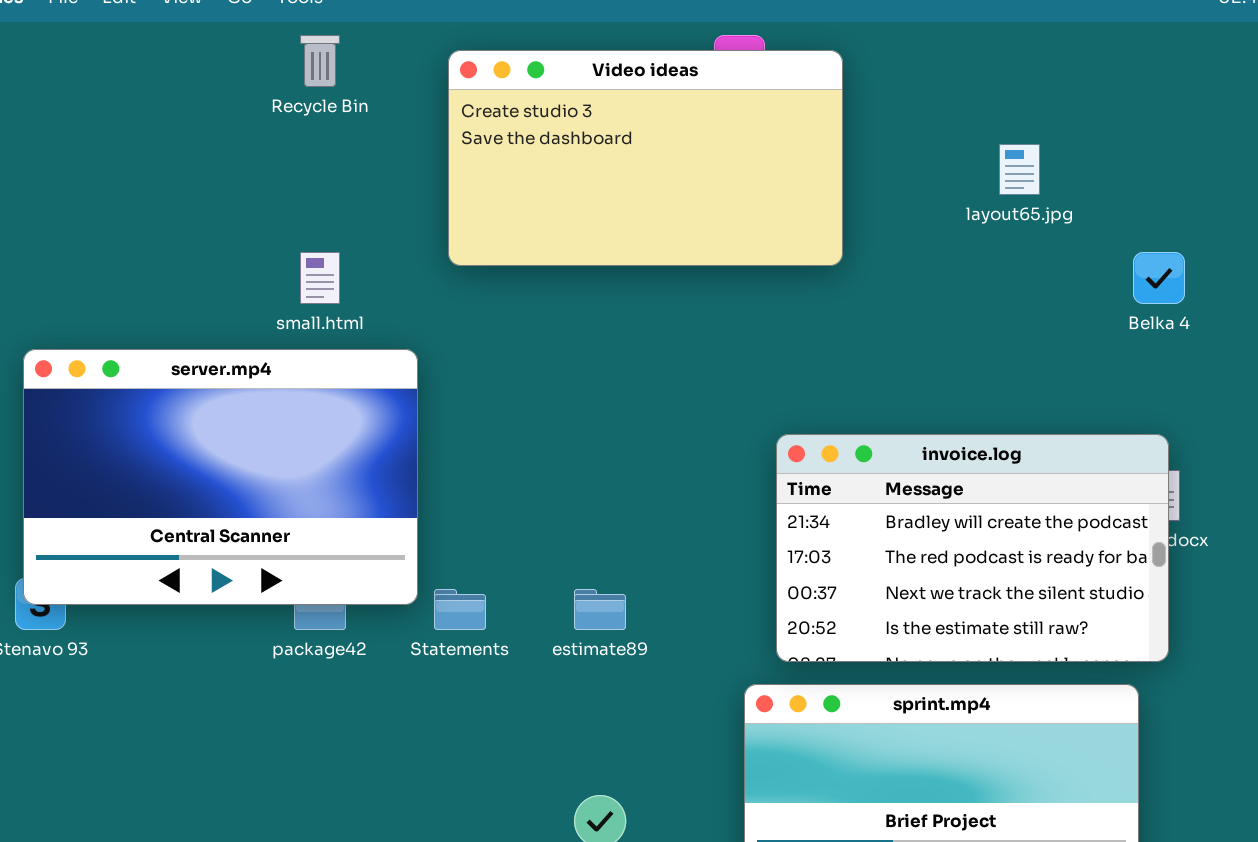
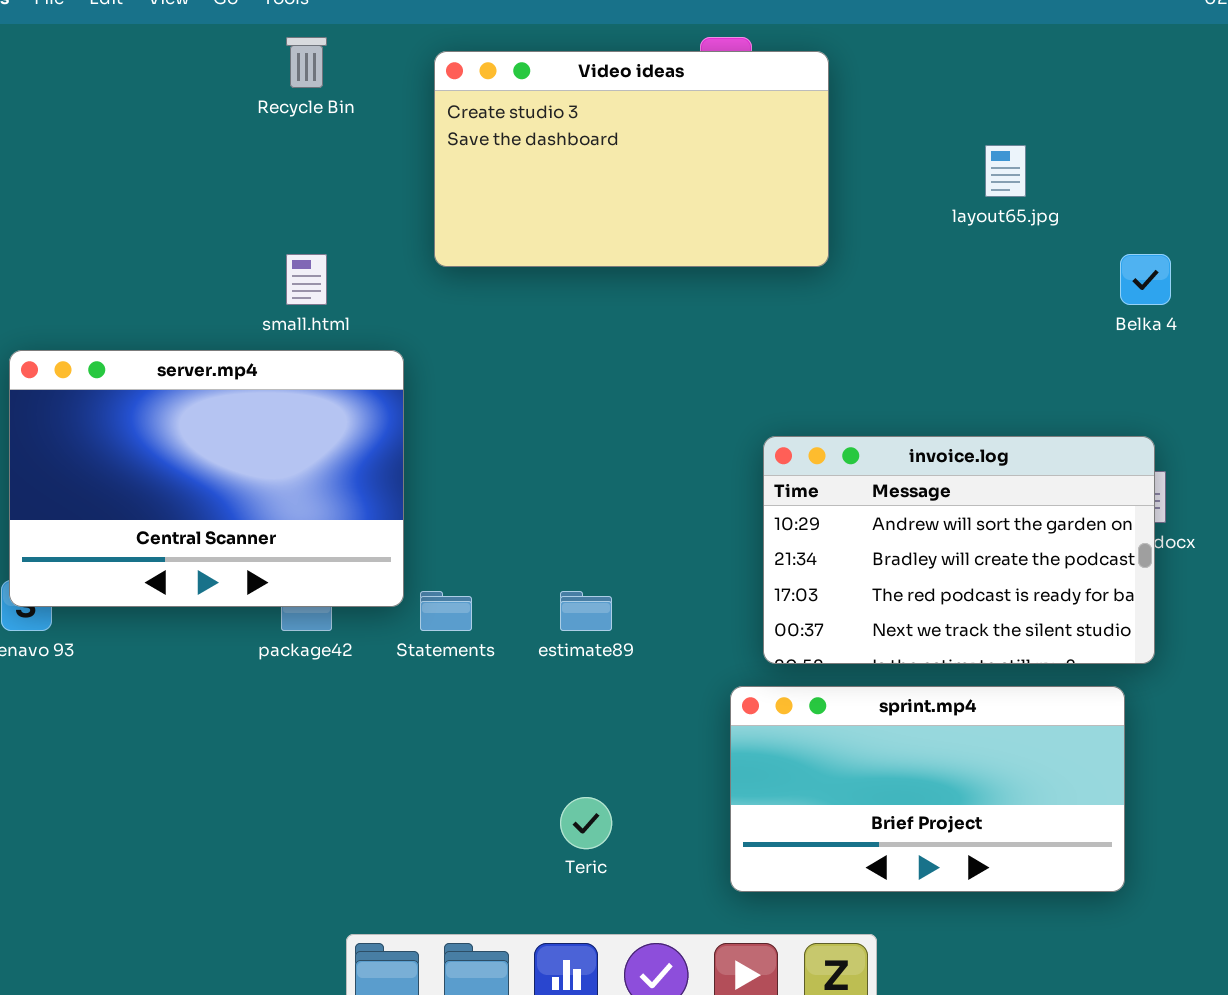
invoice.log: [776,434,1169,662] -> [763,436,1155,664], scrolled up 1 row

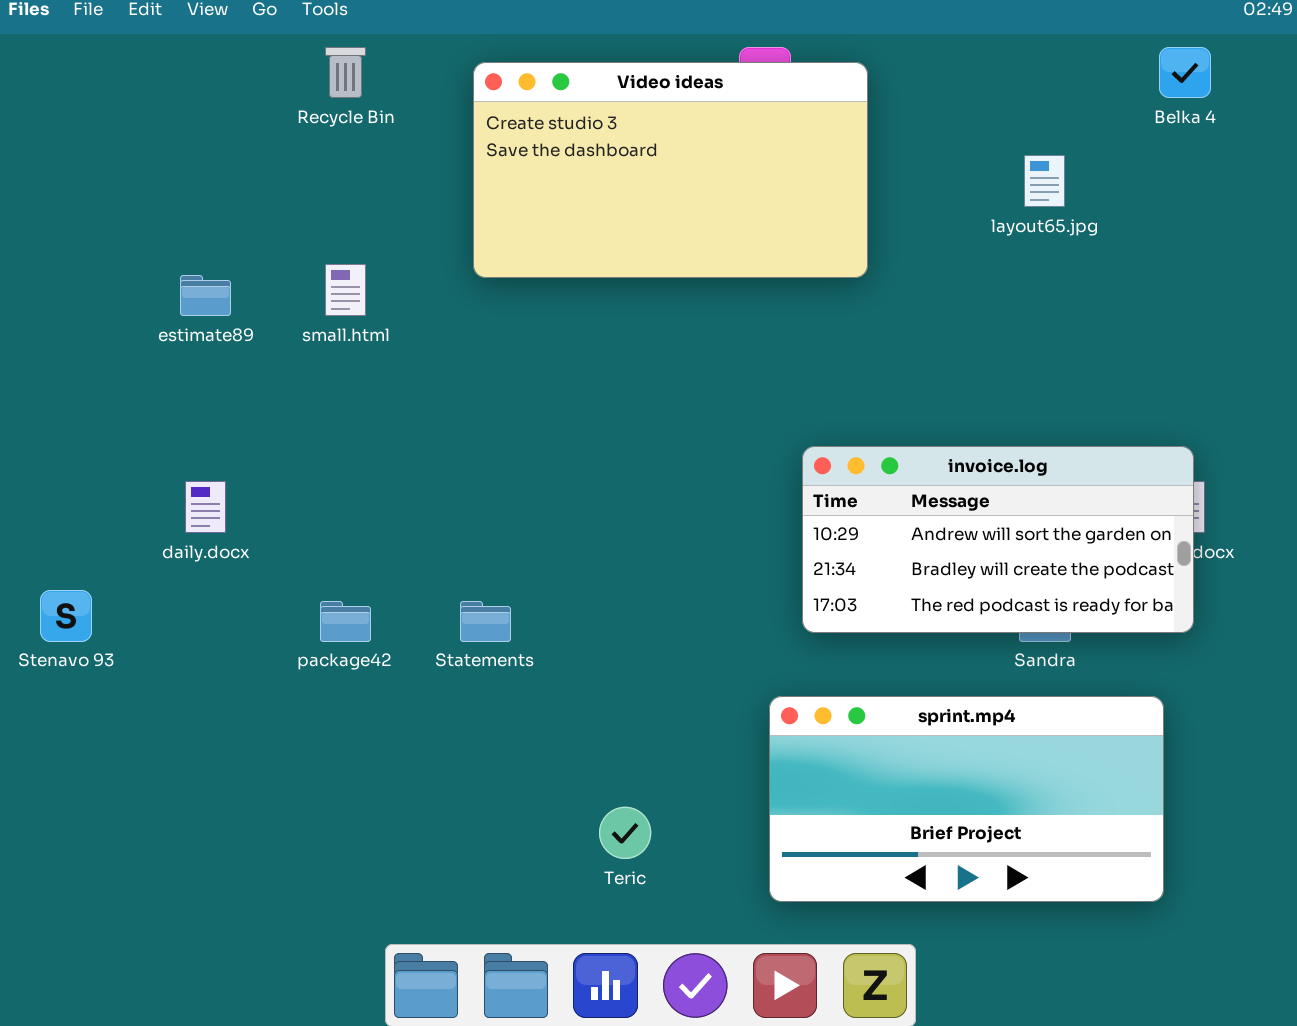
Belka 4: [1120,254,1171,305] -> [1159,47,1211,98], moved
server.mp4: [9,350,404,607] -> none, closed
invoice.log: [763,436,1155,664] -> [802,446,1194,633], resized
estimate89: [560,591,612,631] -> [180,275,231,316], moved

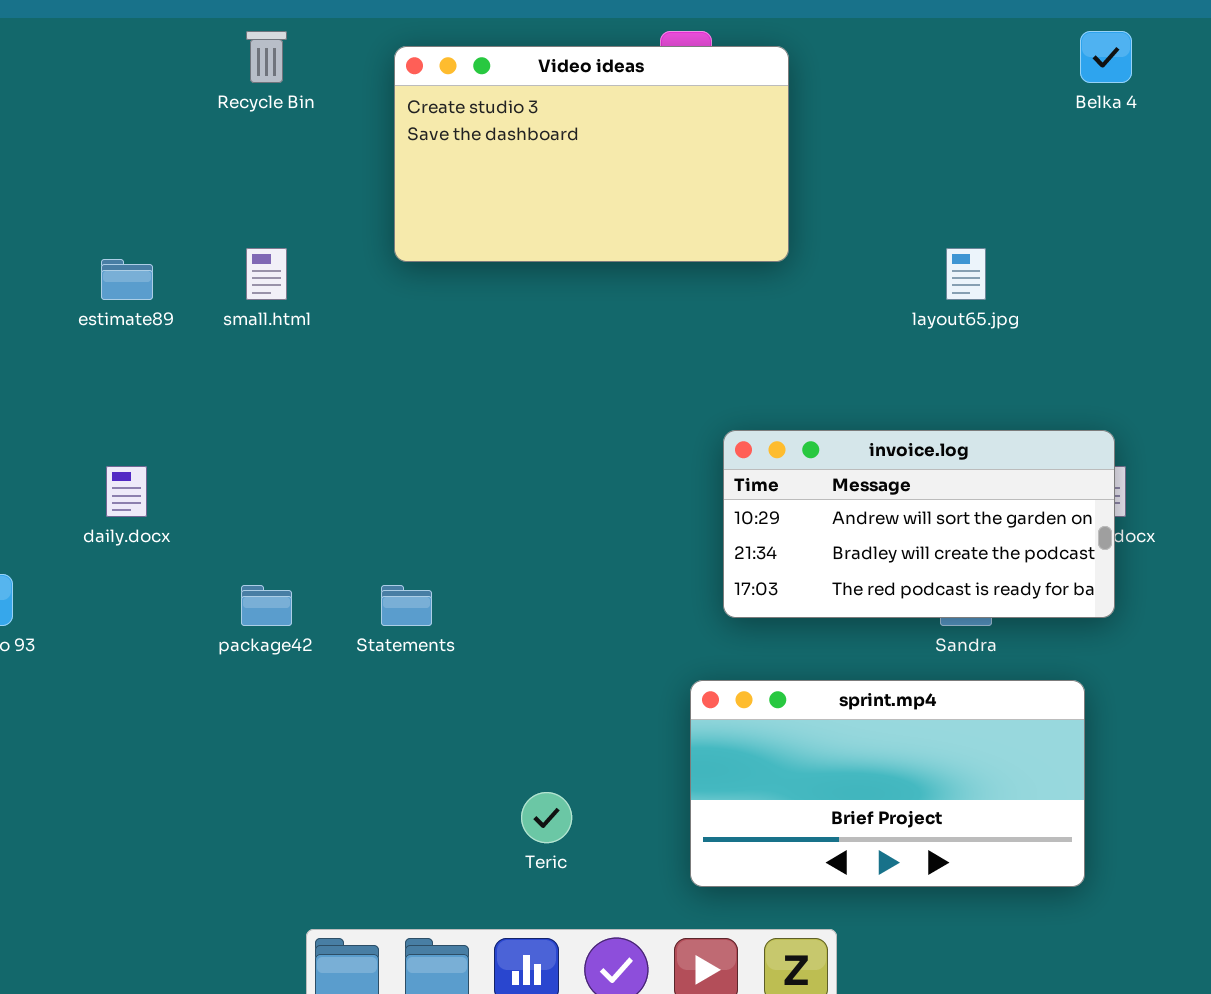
layout65.jpg: [1024,155,1065,207] -> [946,248,986,300], moved

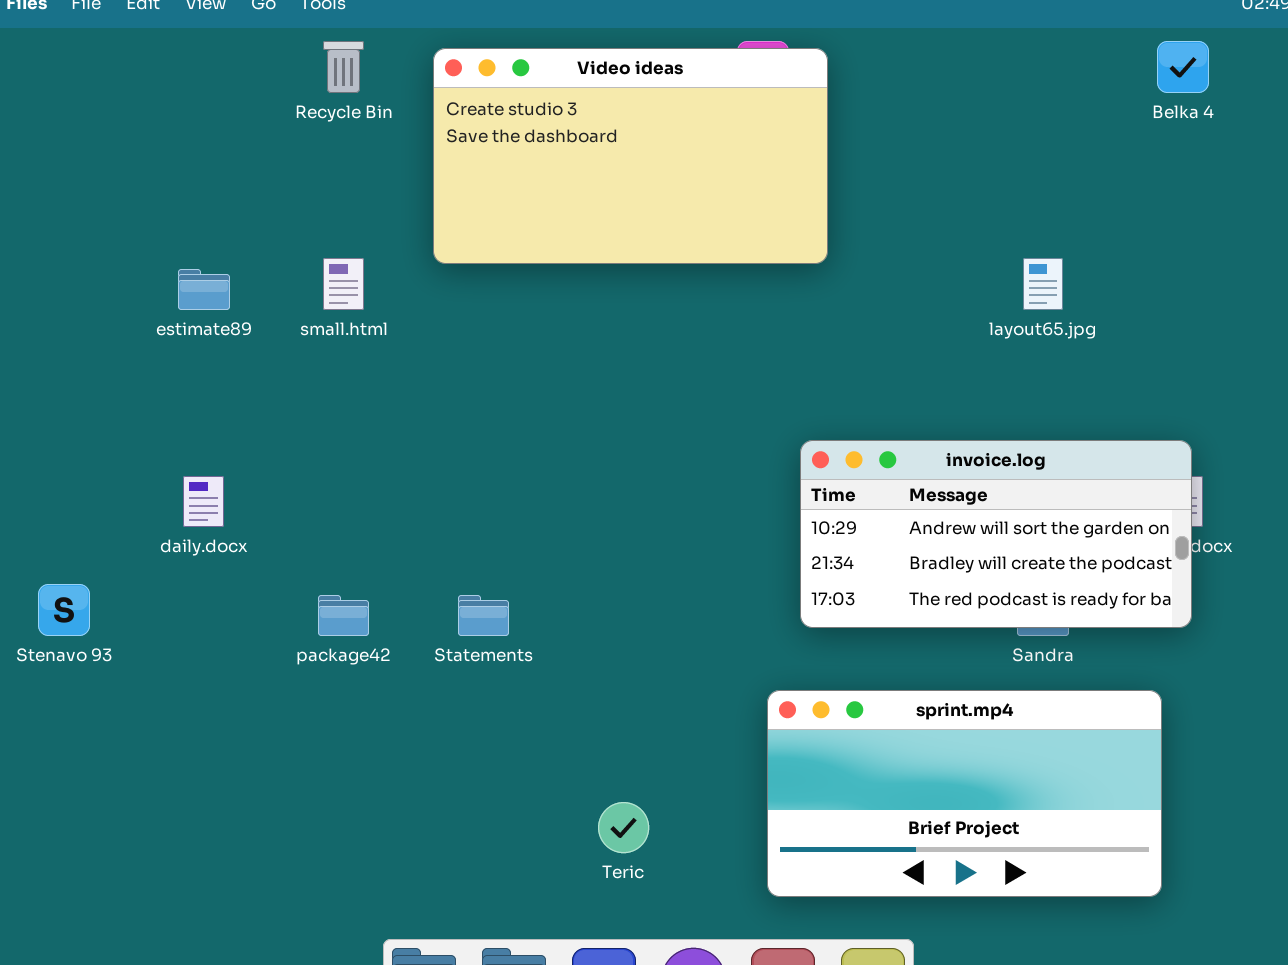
Video ideas: [394,46,789,262] -> [433,48,828,264], moved

